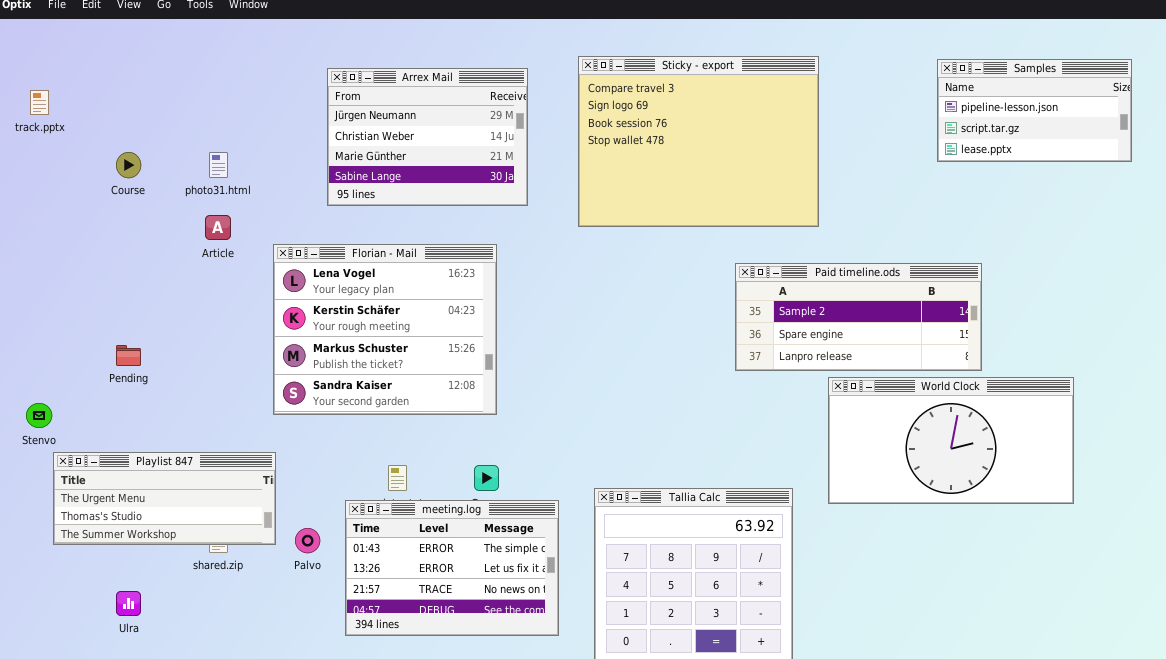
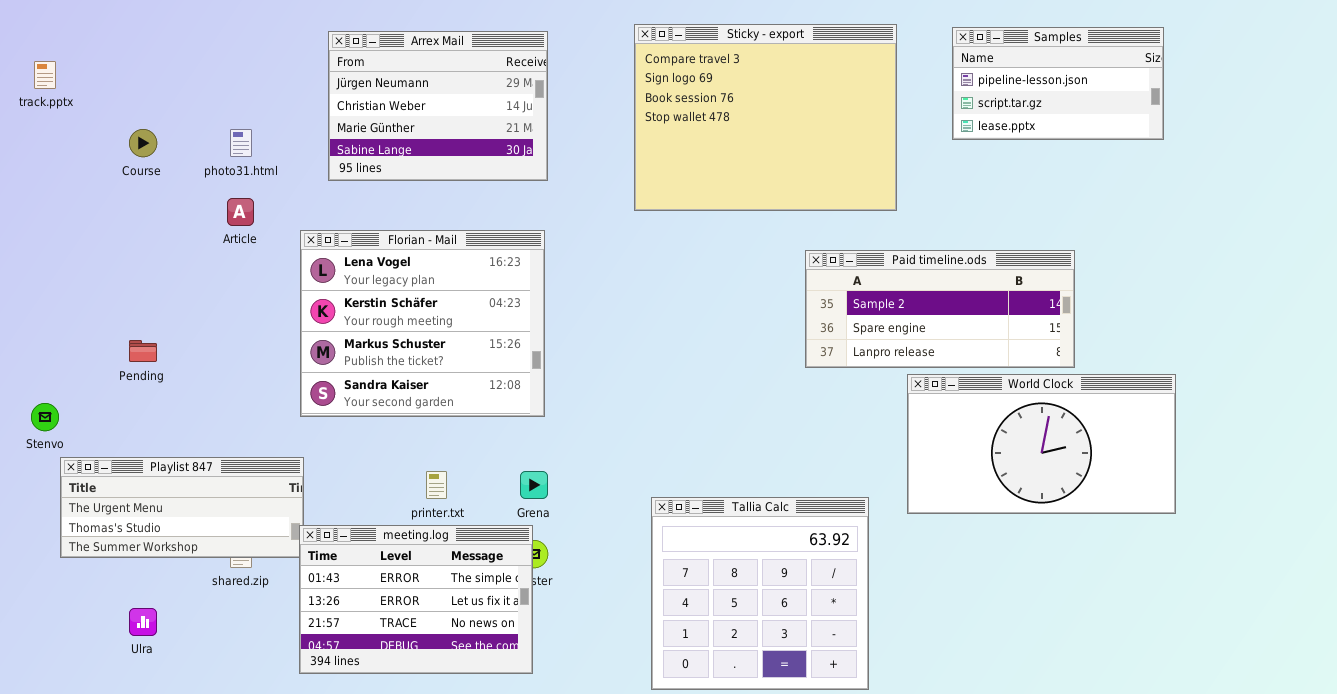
Samples: [937,59,1132,162] -> [952,27,1164,140], moved
Arrex Mail: [327,68,528,206] -> [328,31,548,181], moved
meeting.log: [345,500,559,636] -> [299,525,533,674], moved

